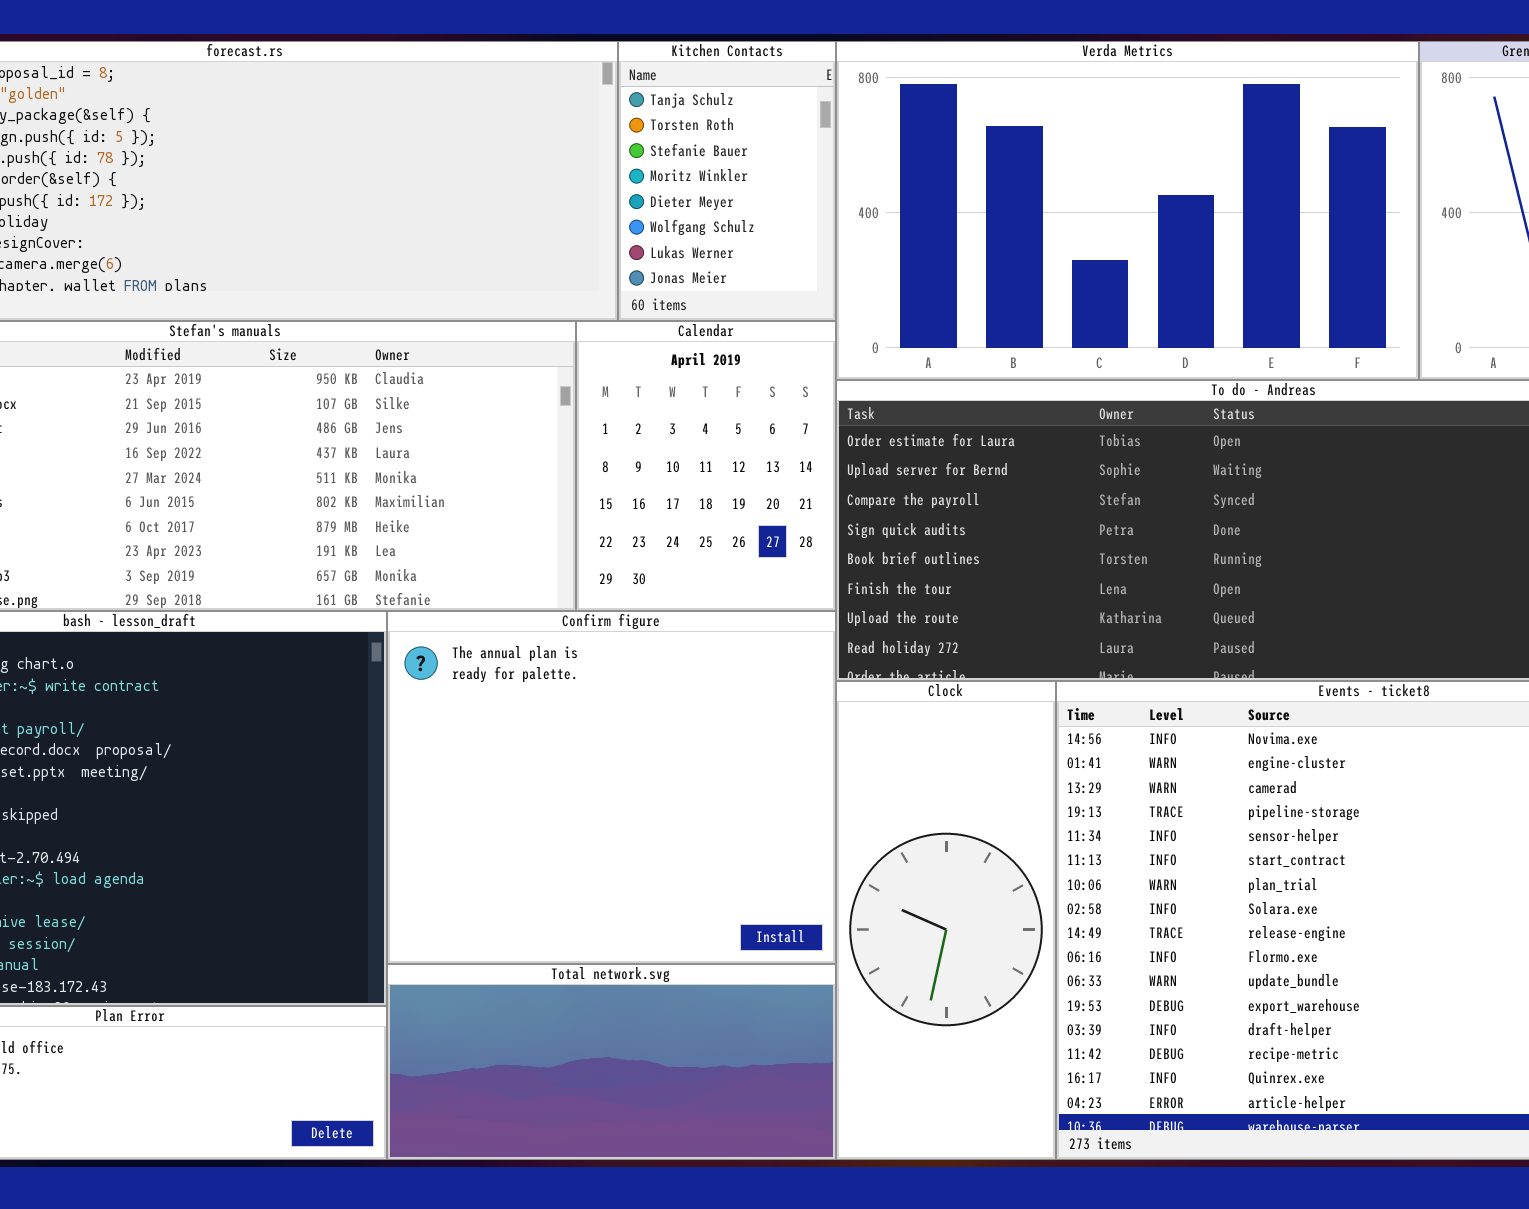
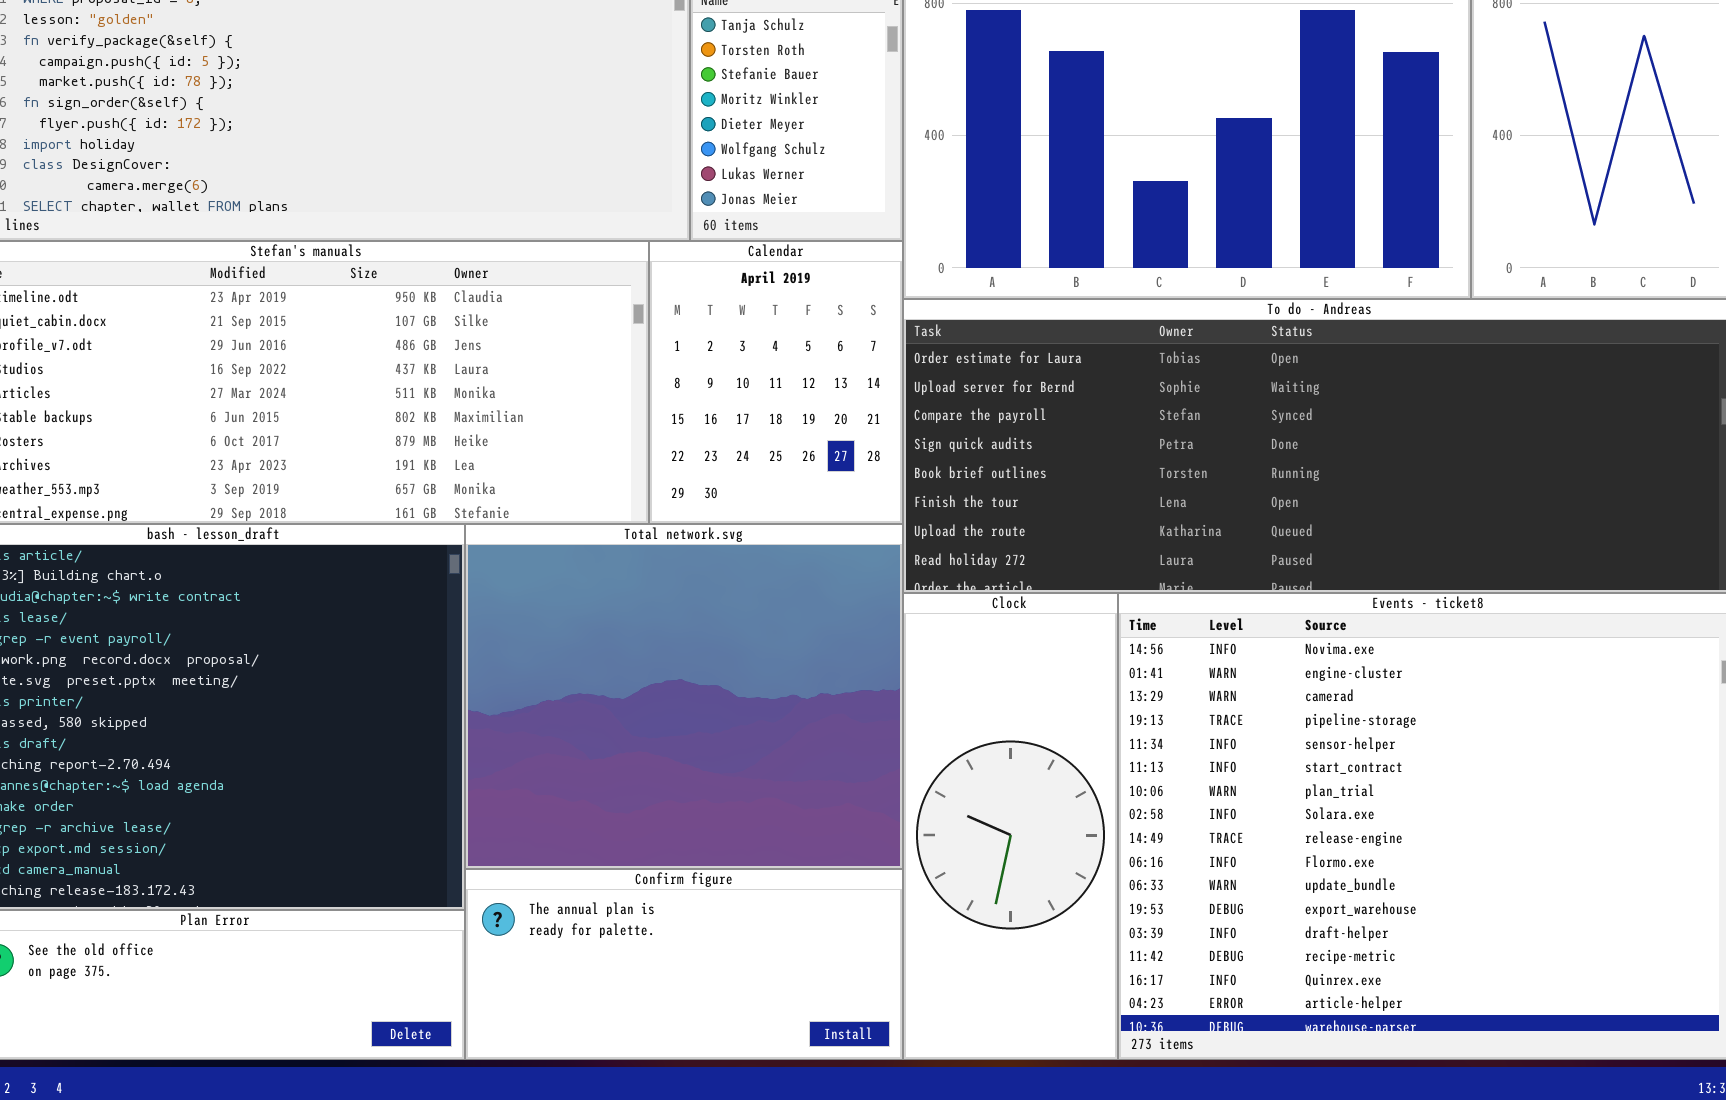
Confirm figure: [387,611,836,964] -> [465,869,903,1060], moved, resized
Total network.svg: [387,964,836,1160] -> [465,524,903,869], moved, resized

